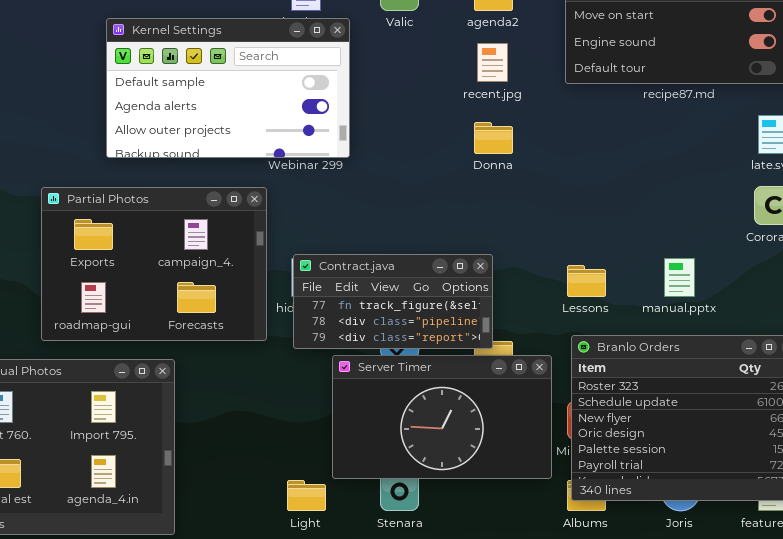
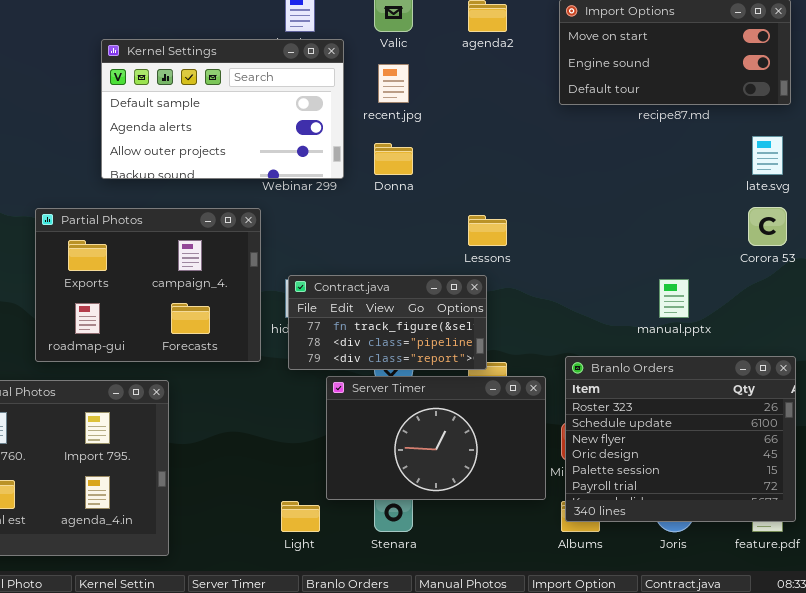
recent.jpg: [477,43,508,82] -> [378,64,409,103], moved
Donna: [474,122,513,154] -> [374,143,413,175], moved
Lessons: [567,265,606,297] -> [468,215,507,246], moved

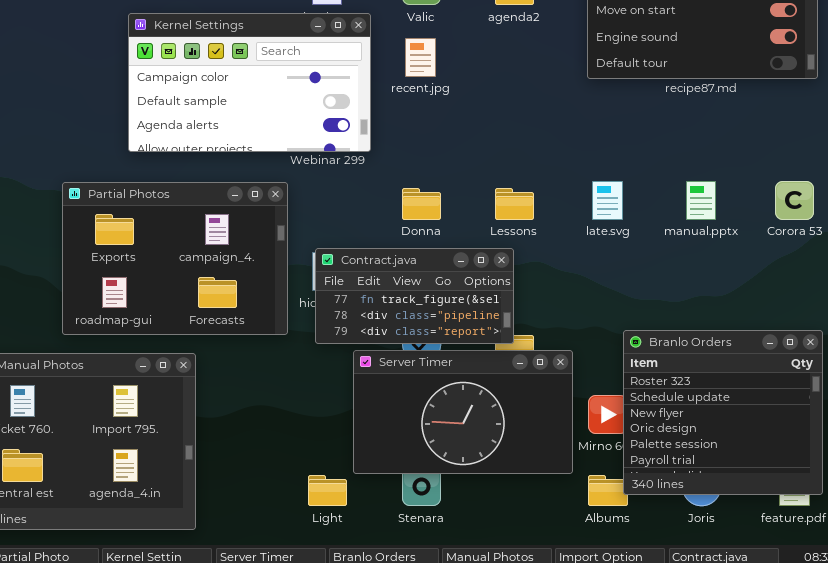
Kernel Settings: [101,39,344,179] -> [128,13,371,152], scrolled up 1 row
late.svg: [752,136,783,175] -> [592,181,623,220], moved
Donna: [374,143,413,175] -> [402,188,441,220], moved
manual.pptx: [659,279,689,318] -> [686,181,716,220], moved
Branlo Orders: [565,356,796,522] -> [623,330,823,495], resized

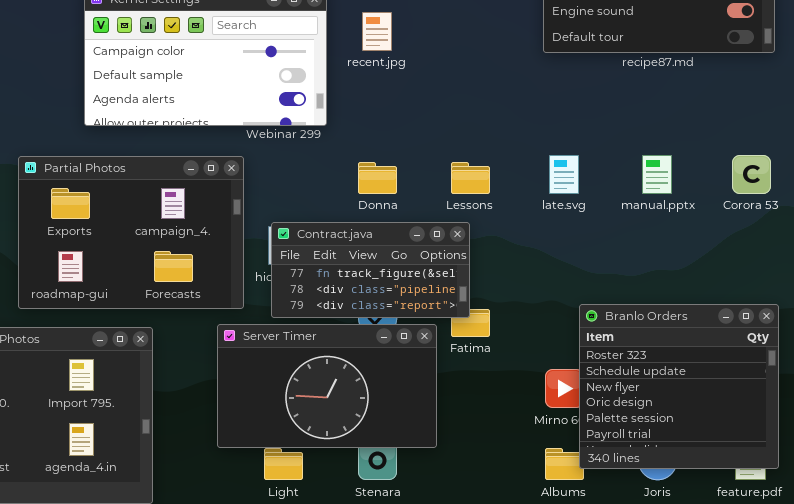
Server Timer: [353,350,573,474] -> [217,324,437,448], moved

